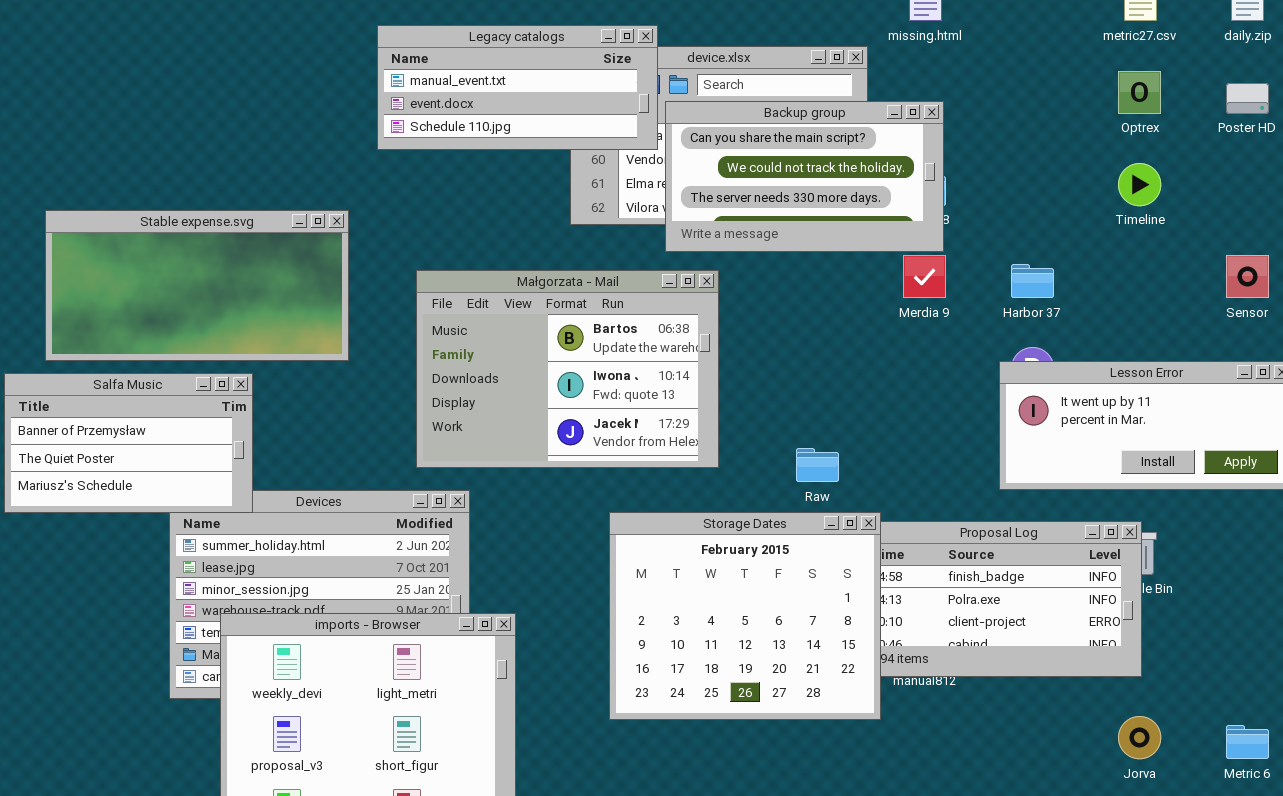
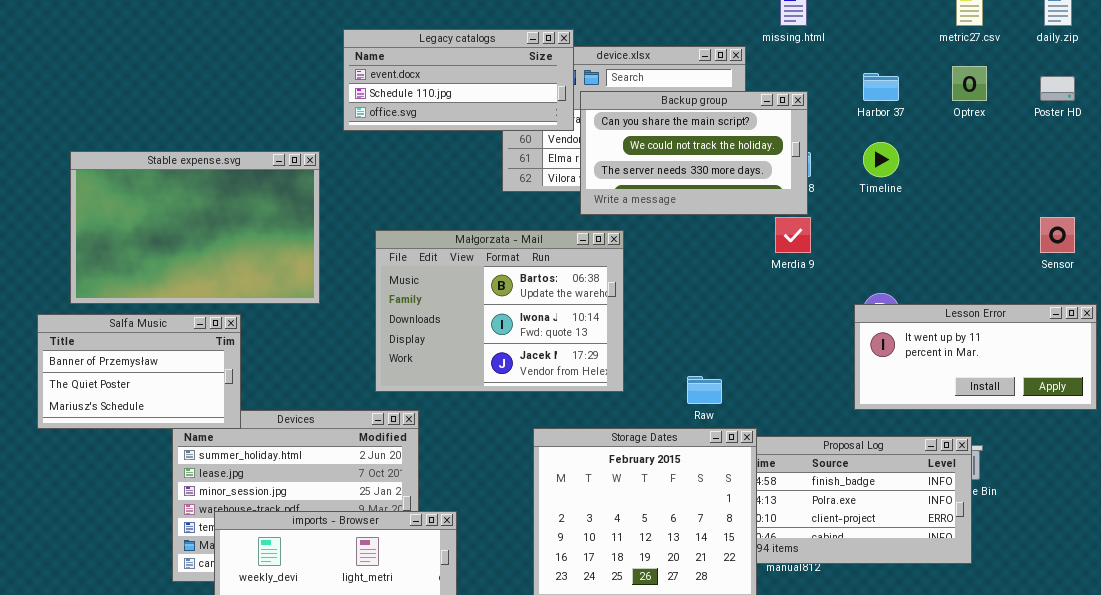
Legacy catalogs: [377,25,658,150] -> [343,29,574,131], scrolled down 1 row
Timeline: [1118,163,1161,206] -> [863,142,899,177], moved
Stable expense.svg: [45,210,349,361] -> [70,151,320,304], resized
Harbor 37: [1011,264,1054,298] -> [863,73,899,101], moved

